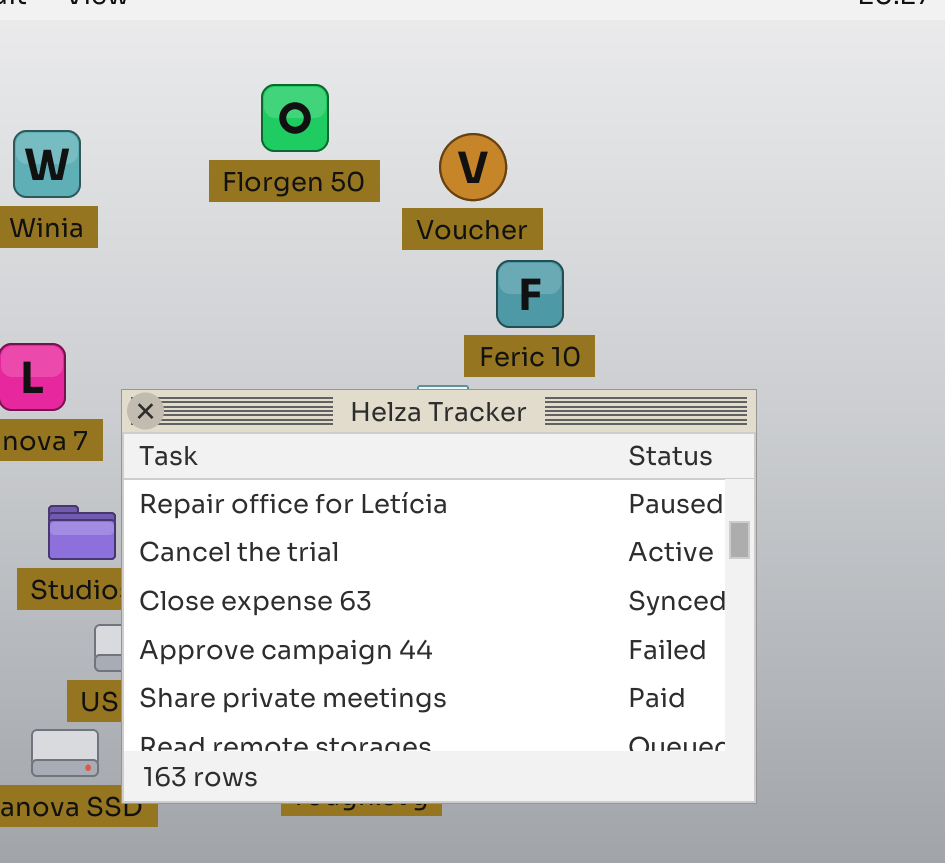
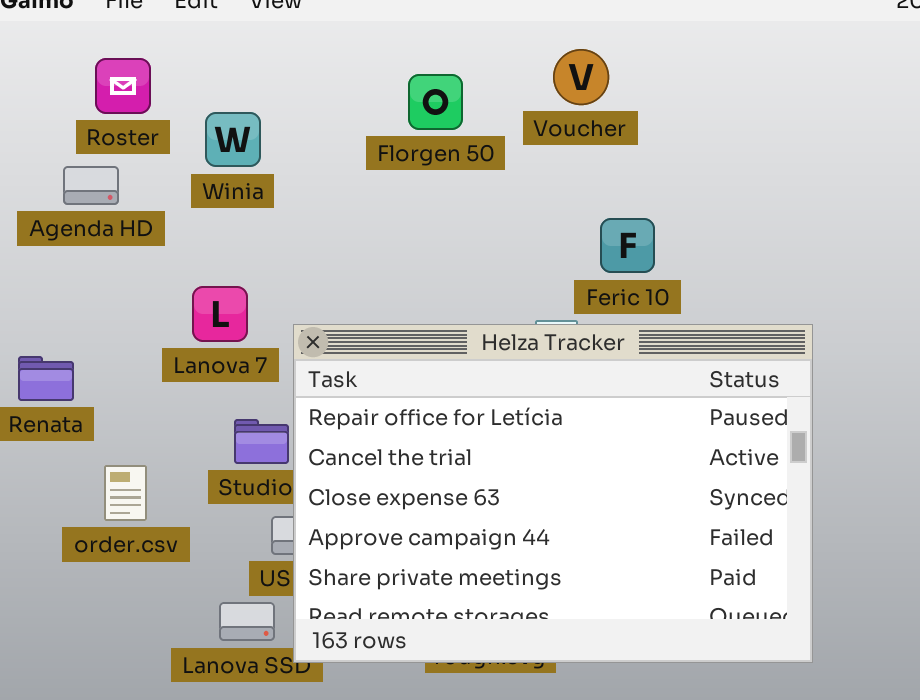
Voucher: [439,133,507,201] -> [553,49,609,105], moved

